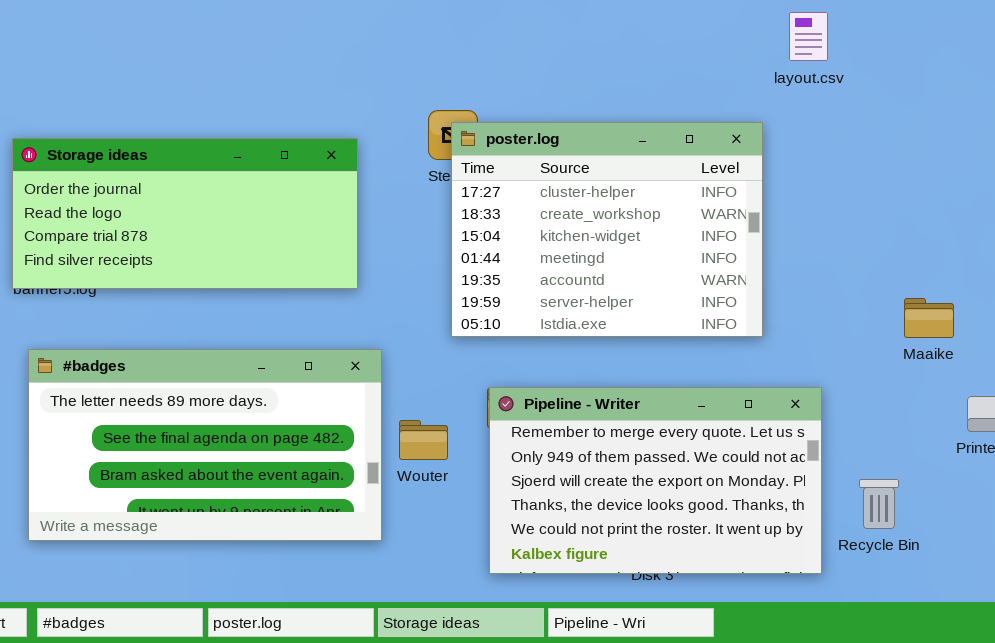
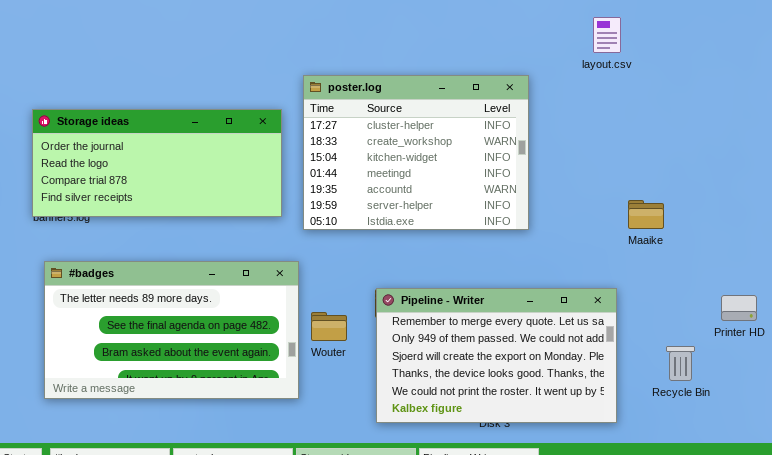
poster.log: [451,122,763,337] -> [303,75,529,230], moved
Maaike: [904,298,954,338] -> [628,200,664,229], moved
Recycle Bin: [859,479,899,529] -> [666,346,695,381], moved

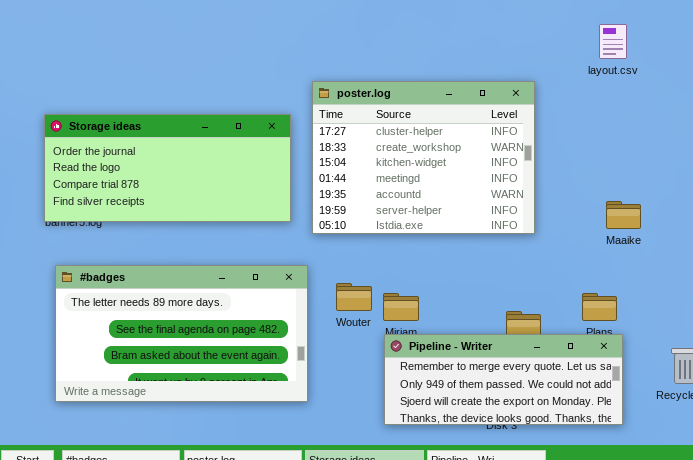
Maaike: [628,200,664,229] -> [606,201,641,229], moved
Pipeline - Writer: [376,288,617,423] -> [384,334,623,425], resized
Wouter: [311,312,347,341] -> [336,283,372,311], moved

